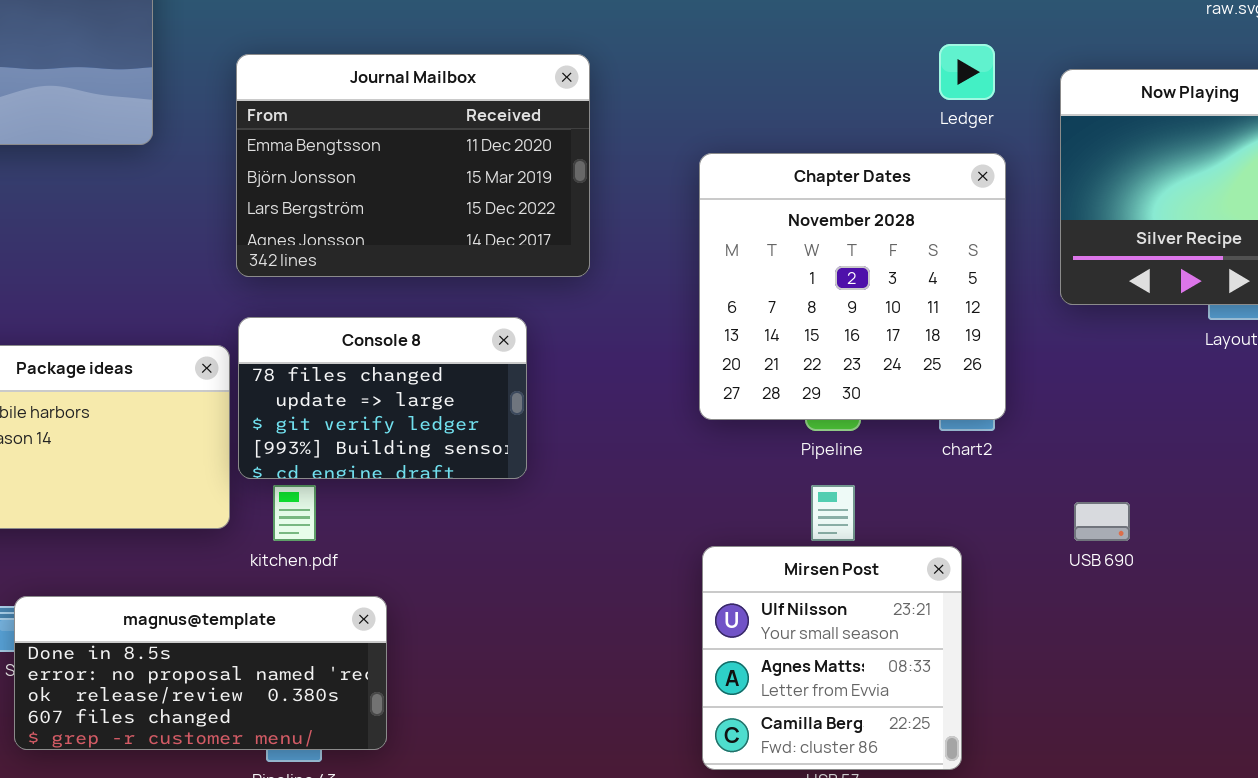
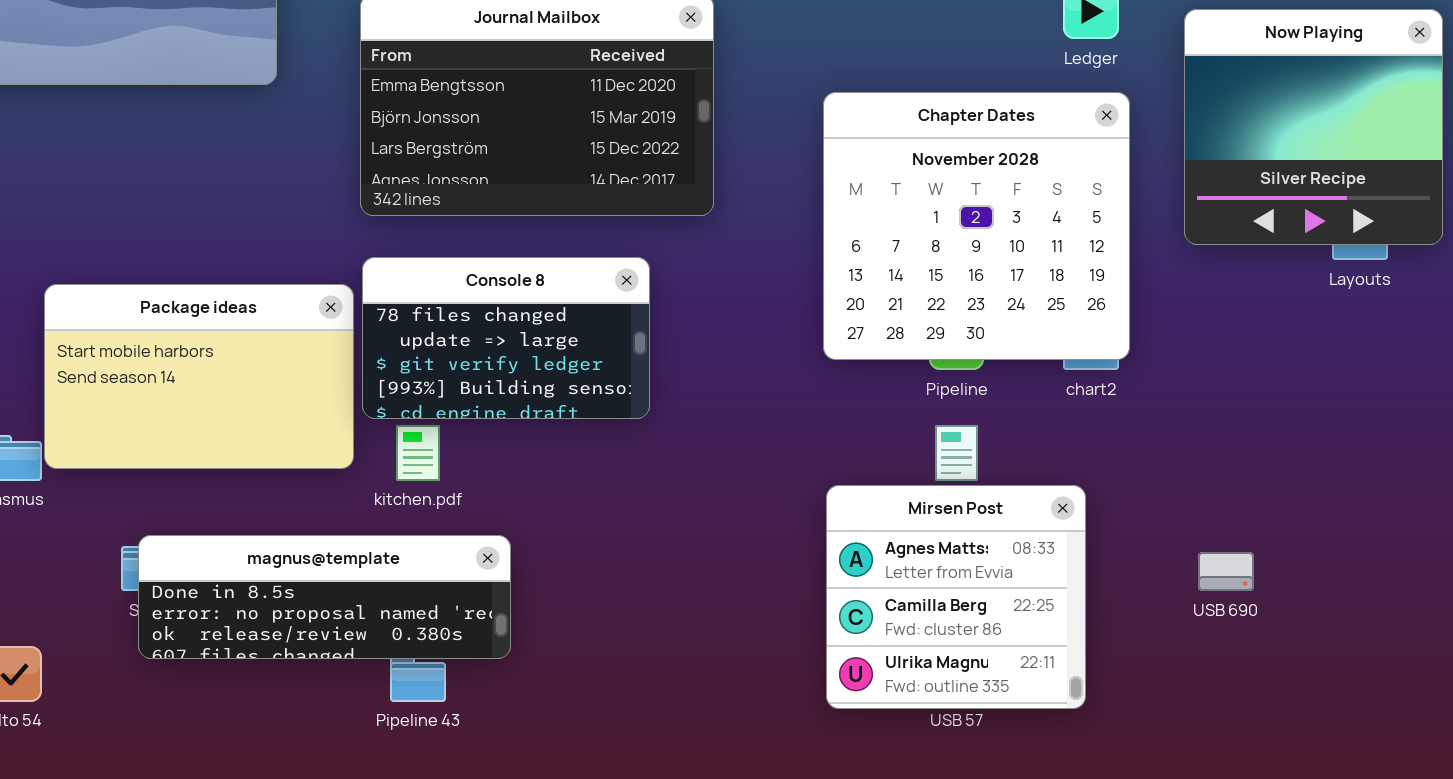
USB 690: [1074,502,1130,541] -> [1198,552,1254,591], moved
Mirsen Post: [702,546,962,770] -> [826,485,1086,709], scrolled down 1 row
magnus@template: [14,596,387,750] -> [138,535,511,659], resized

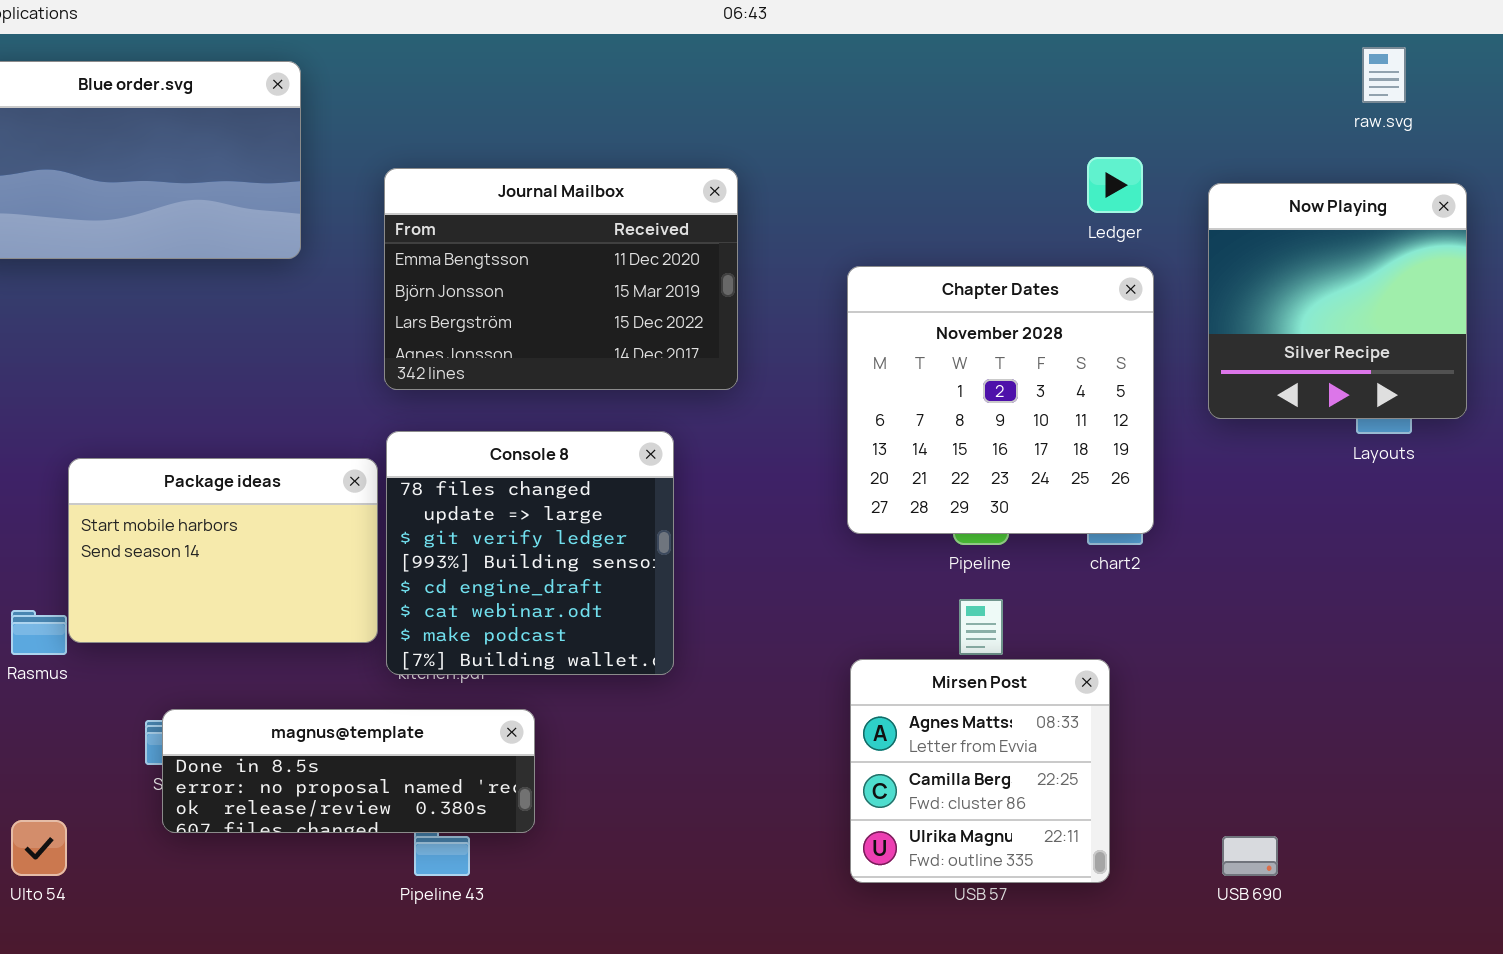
Console 8: [362,257,650,419] -> [386,431,674,675], resized
USB 690: [1198,552,1254,591] -> [1222,836,1278,876], moved

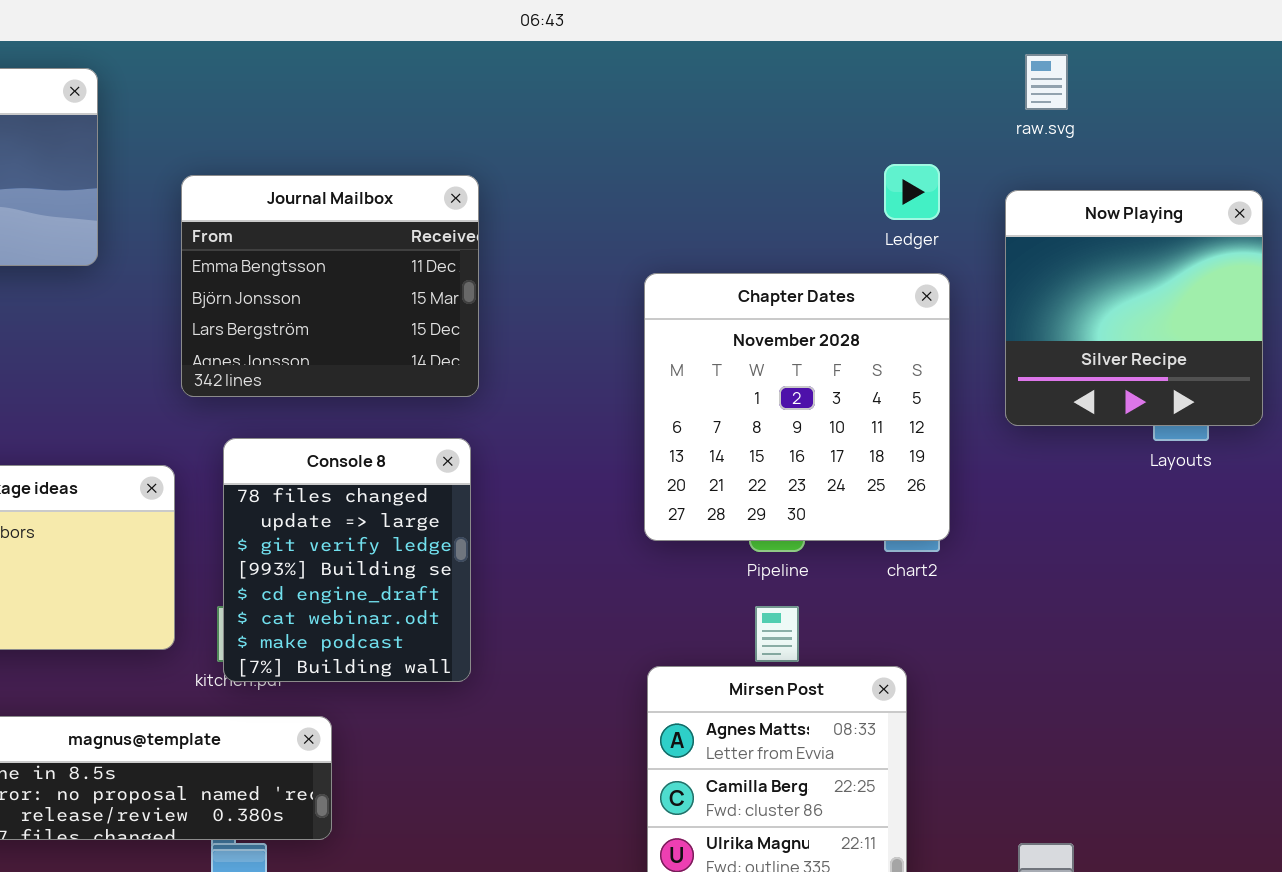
raw.svg: [1362,47,1406,103] -> [1025,54,1068,110], moved
Journal Mailbox: [384,168,738,390] -> [181,175,479,397], resized
Console 8: [386,431,674,675] -> [223,438,471,682], resized

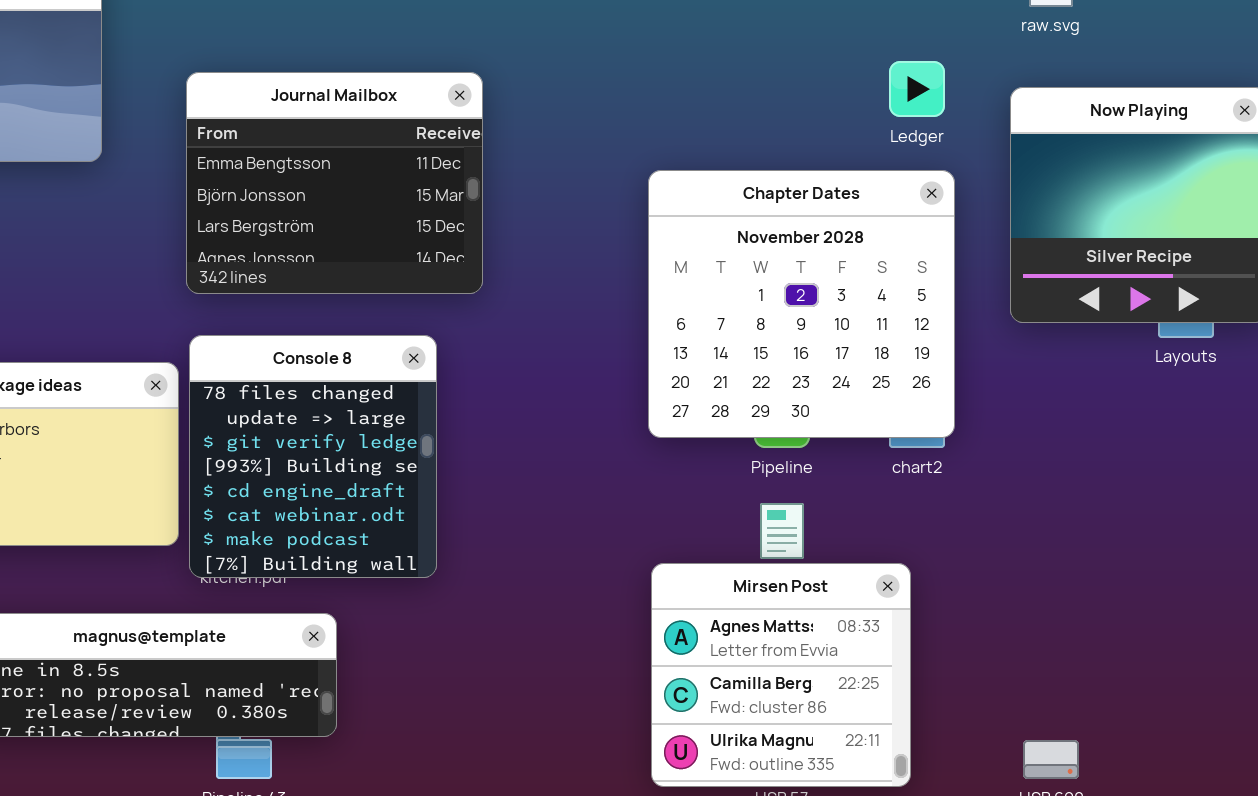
Console 8: [223,438,471,682] -> [189,335,437,578], moved

